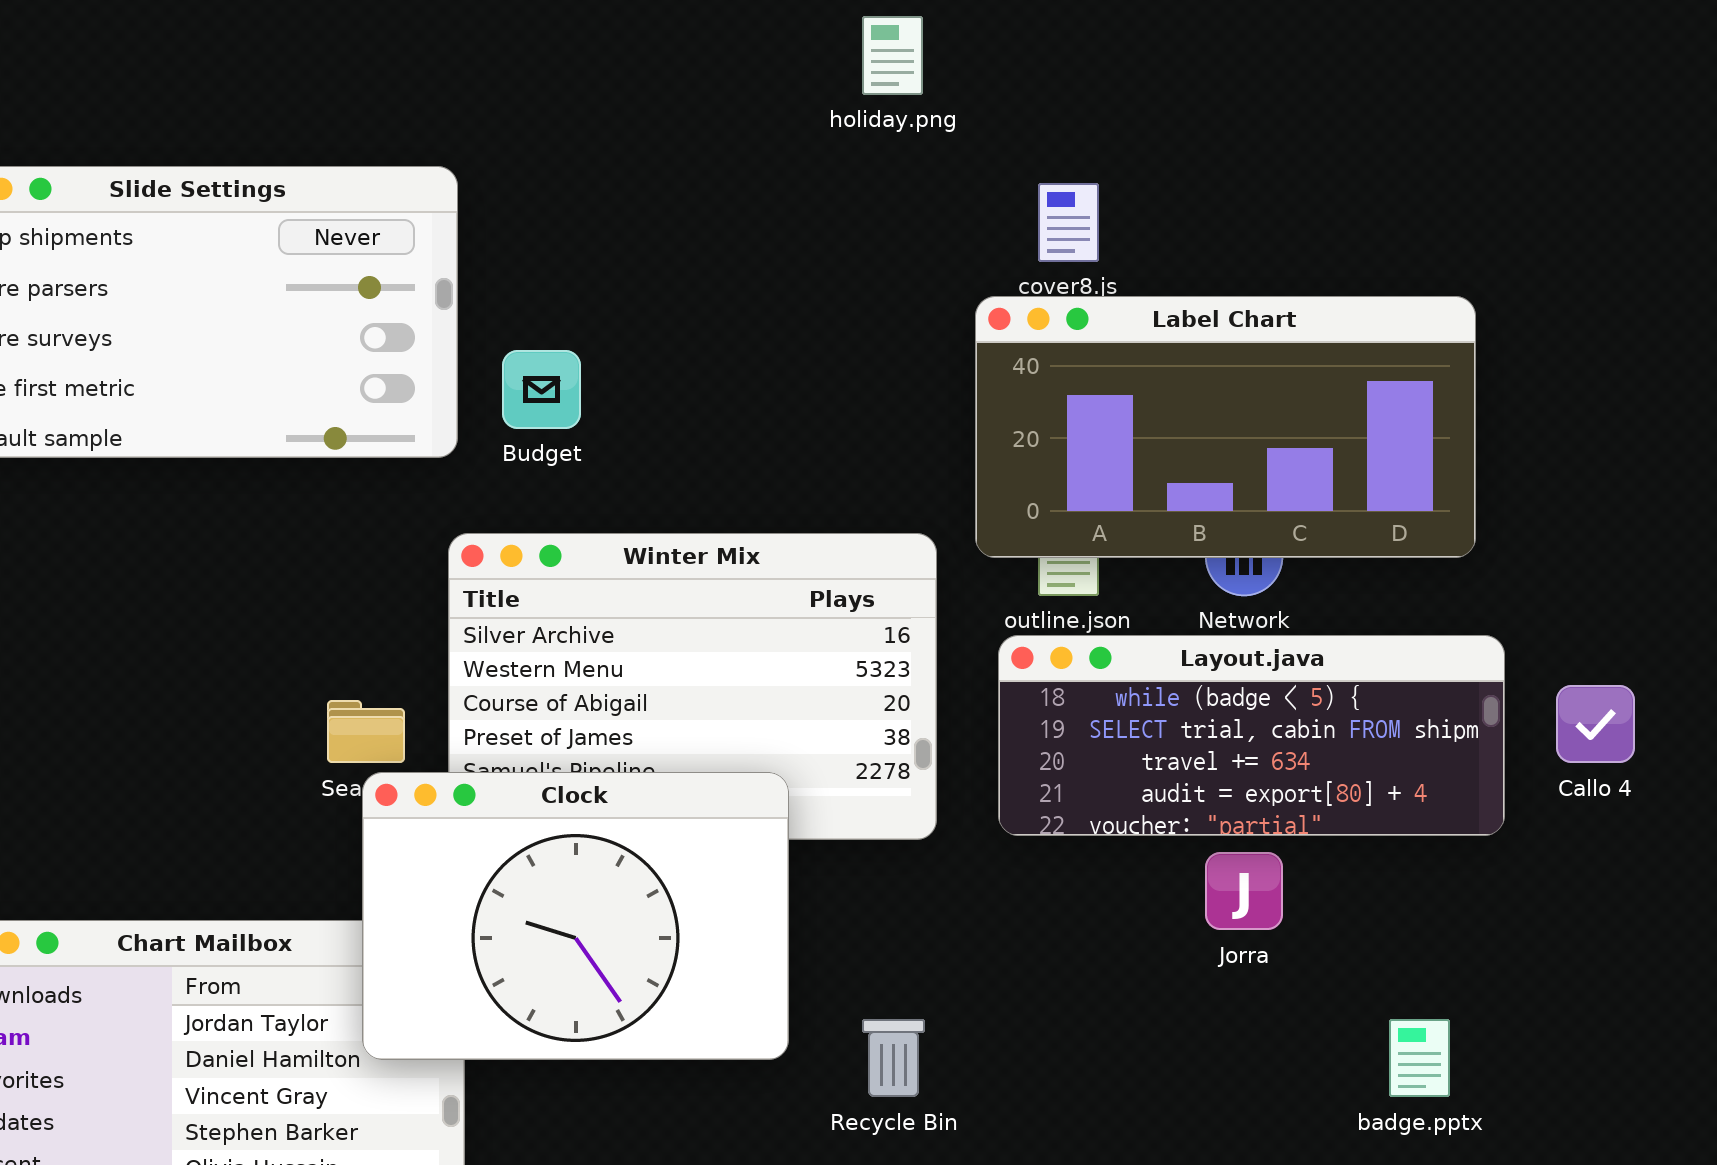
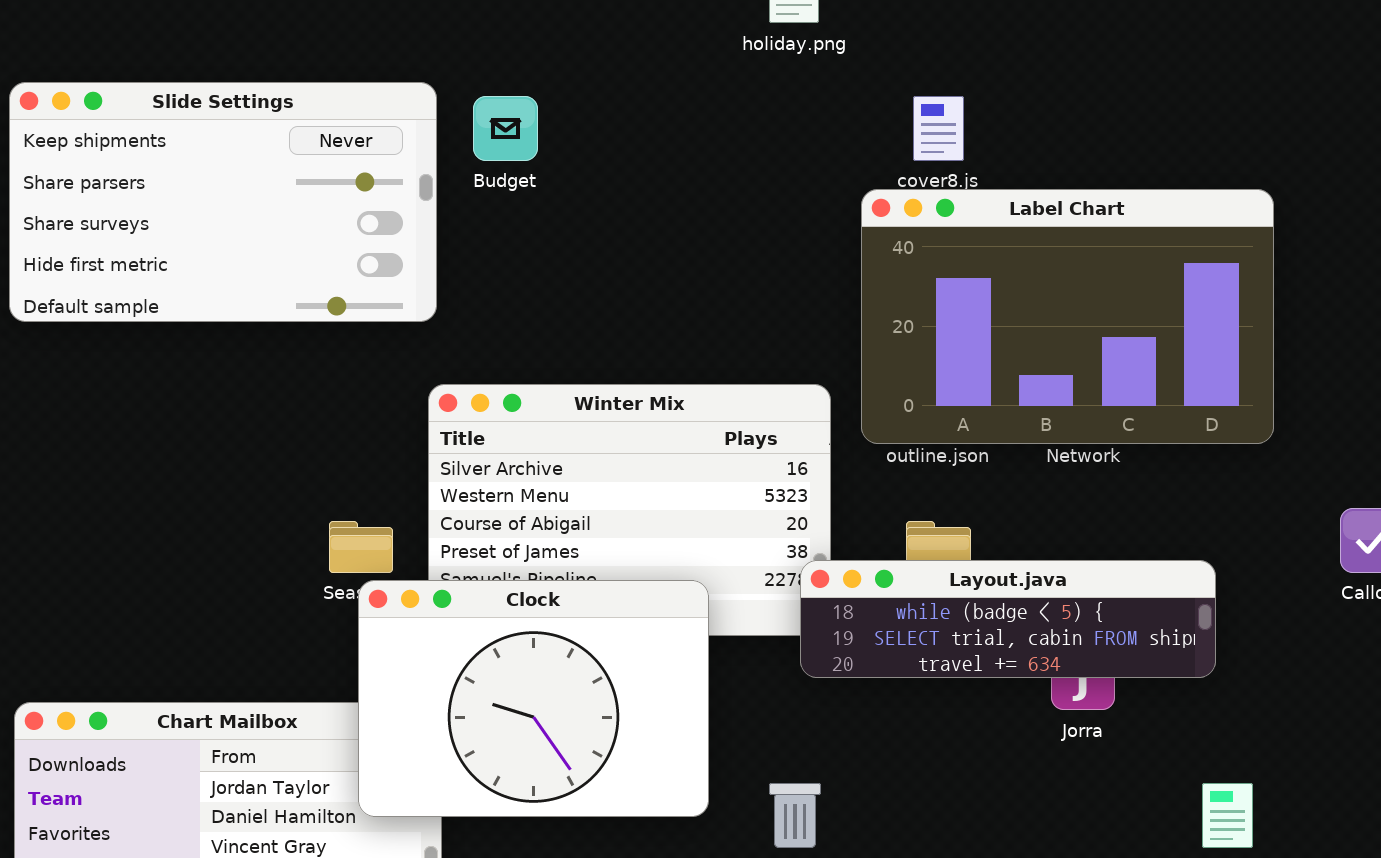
Label Chart: [975,296,1476,558] -> [861,189,1274,444], resized
Budget: [502,350,581,429] -> [473,96,538,161], moved
Layout.java: [998,635,1505,836] -> [800,560,1216,678], moved, resized

